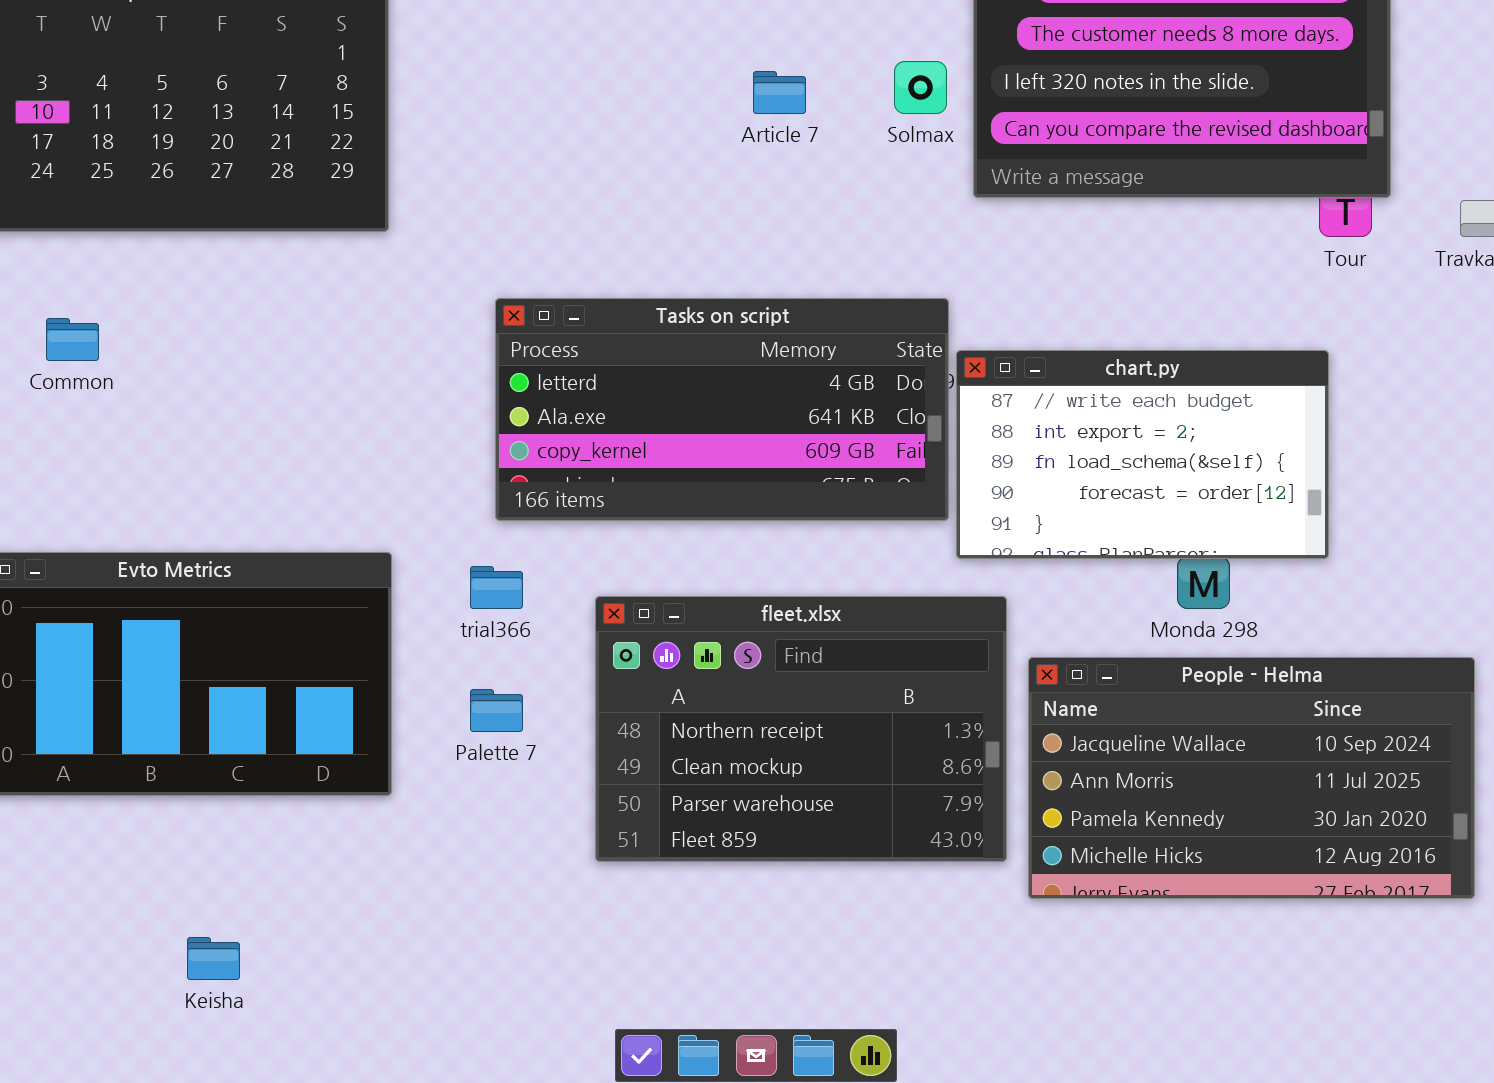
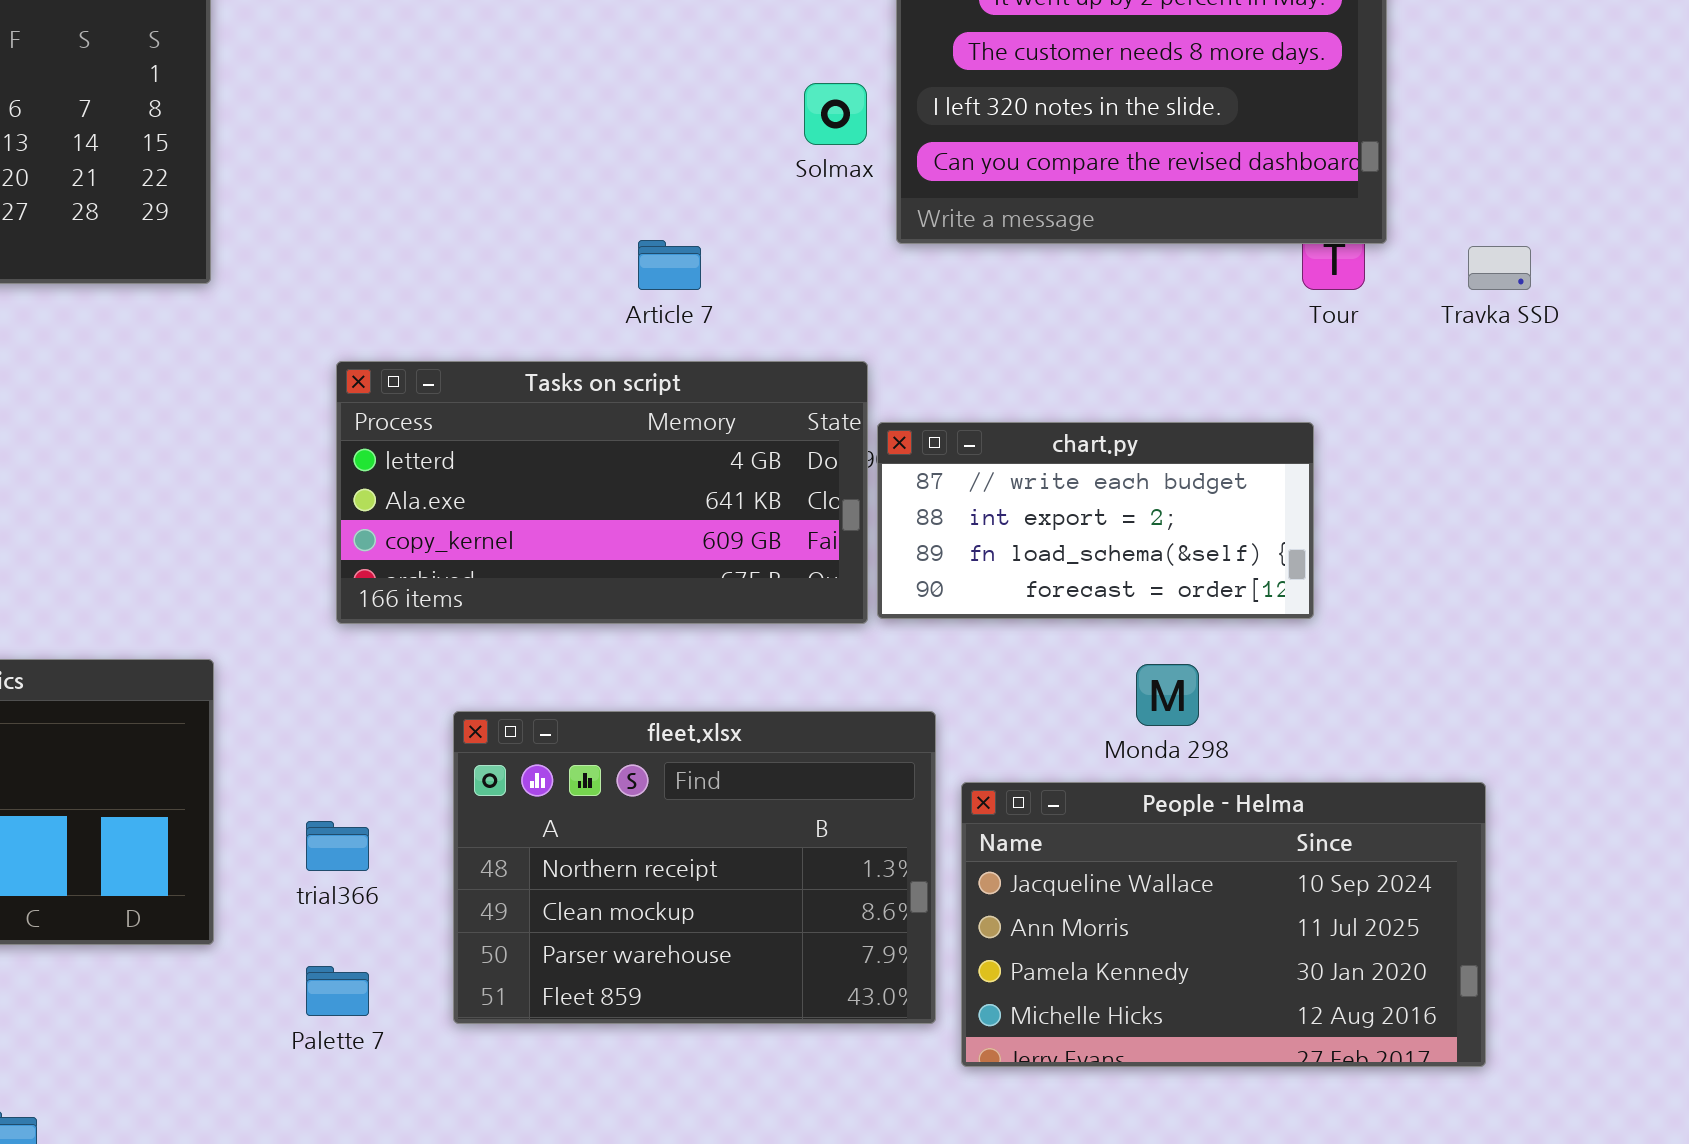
Article 7: [753,71,806,114] -> [638,240,701,290], moved
chart.py: [956,350,1329,559] -> [877,422,1314,619], resized
trial366: [470,566,523,609] -> [306,821,369,871], moved
Palette 7: [470,689,523,732] -> [306,966,369,1016], moved

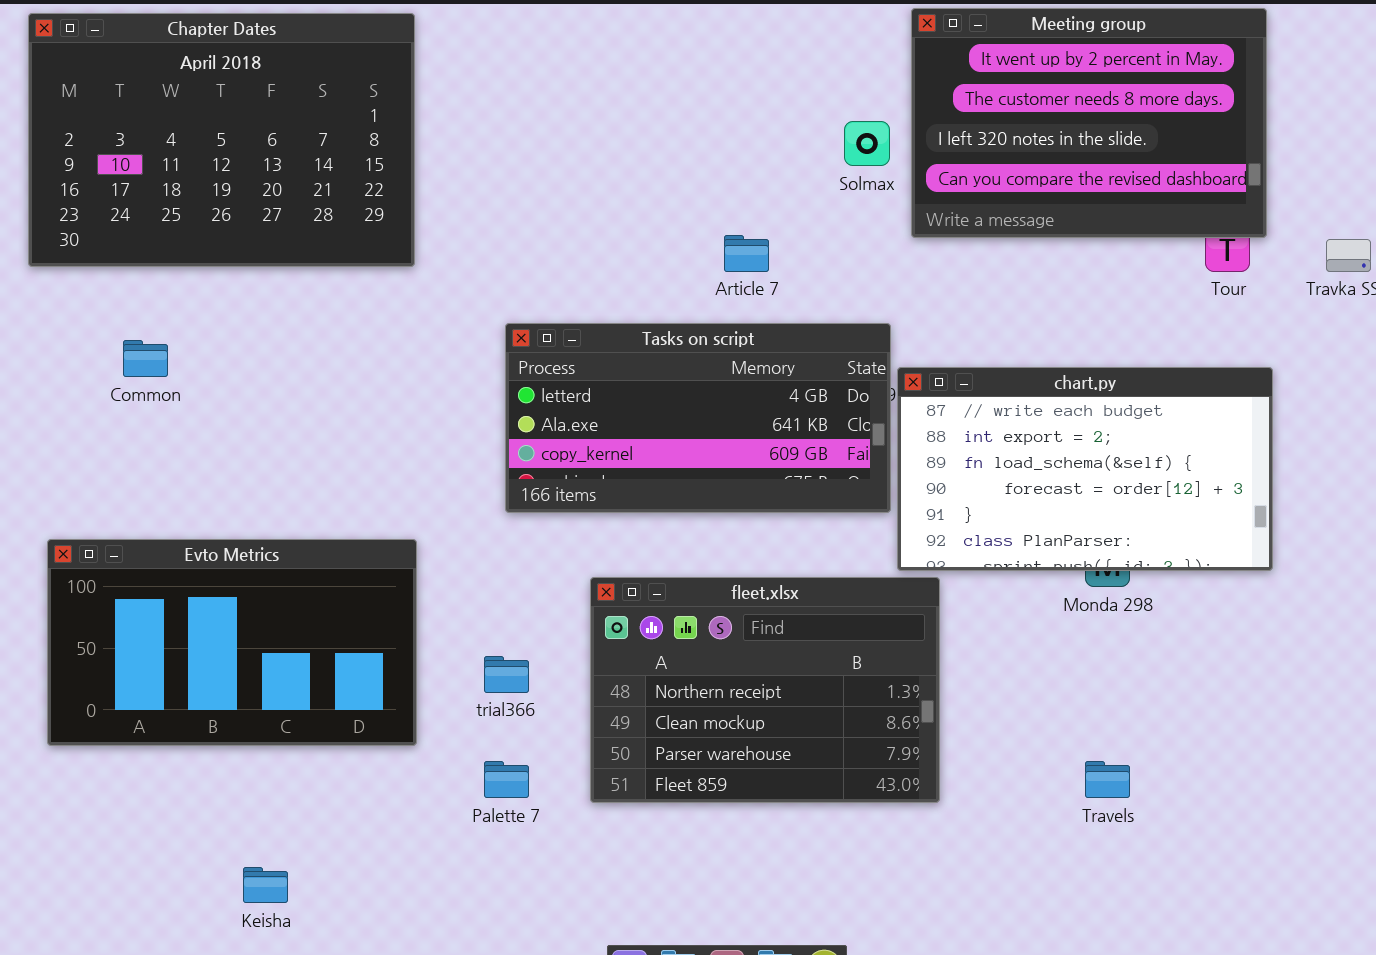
chart.py: [877,422,1314,619] -> [897,367,1273,571], resized
People - Helma: [961,782,1486,1067] -> none, closed

